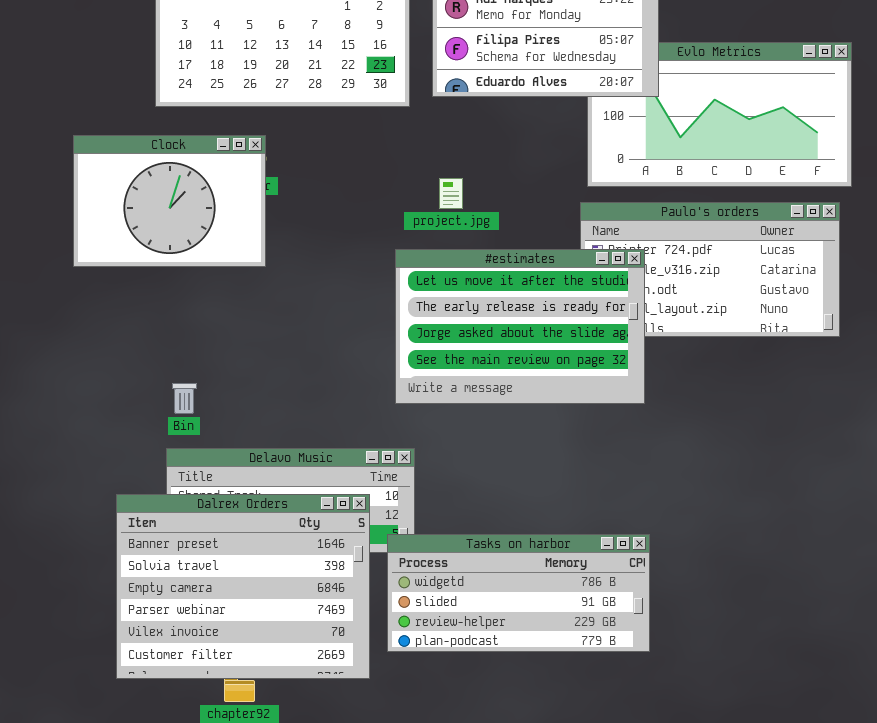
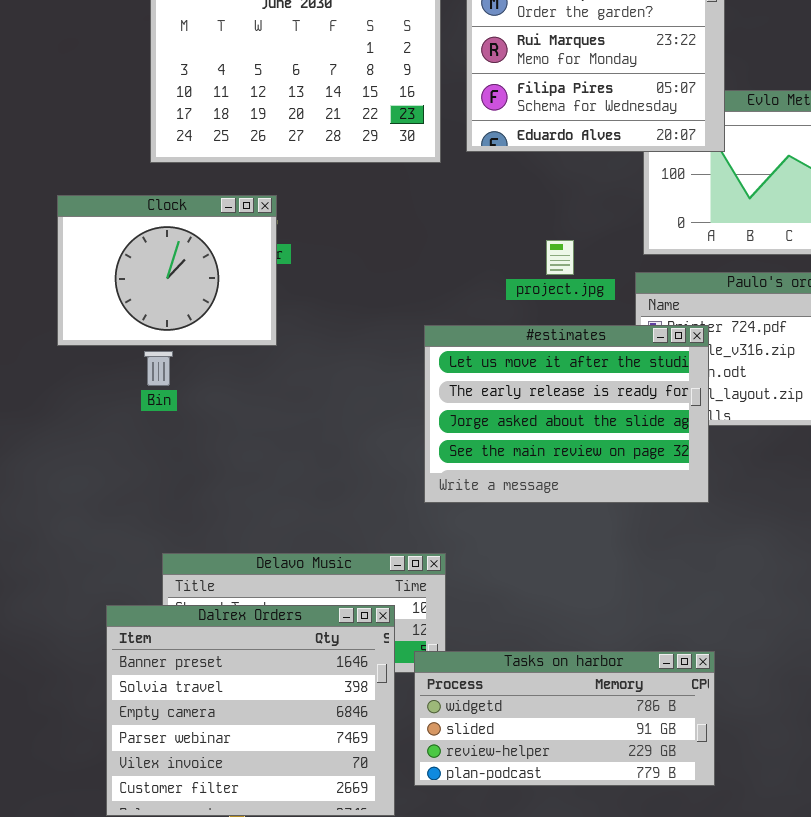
project.jpg: [439,178,463,209] -> [546,240,574,275], moved
Bin: [172,383,197,414] -> [144,351,173,386], moved

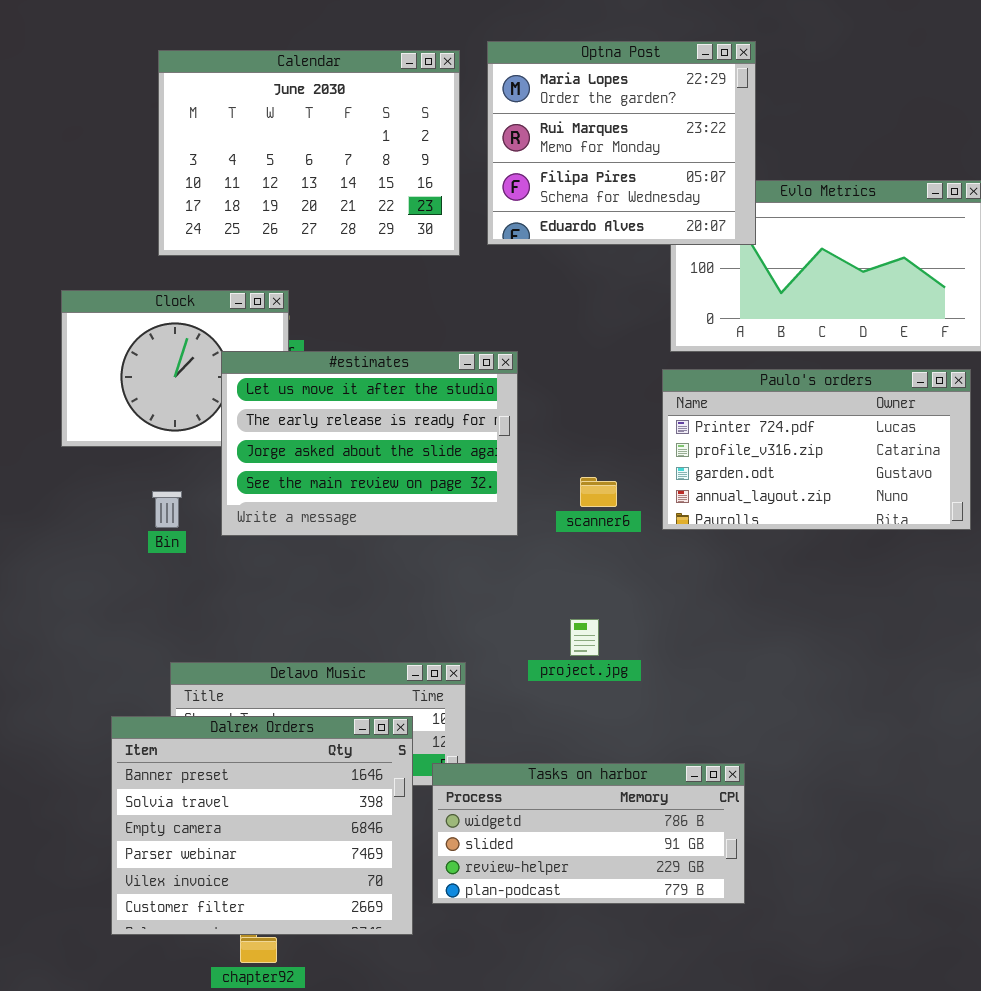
project.jpg: [546,240,574,275] -> [570,619,599,656], moved
#estimates: [424,325,709,503] -> [221,351,518,536], moved
Bin: [144,351,173,386] -> [152,491,182,528], moved

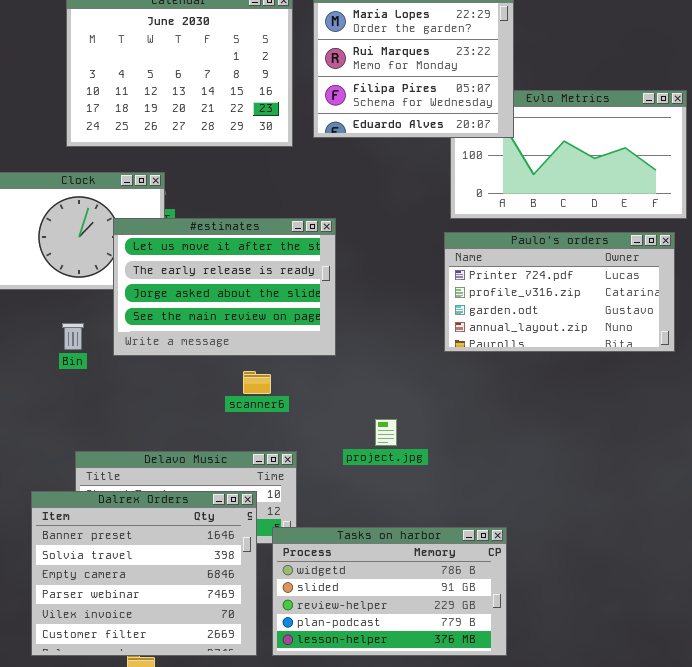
scanner6: [580,477,617,507] -> [243,371,271,394], moved
Tasks on harbor: [432,763,745,904] -> [272,527,507,656], resized

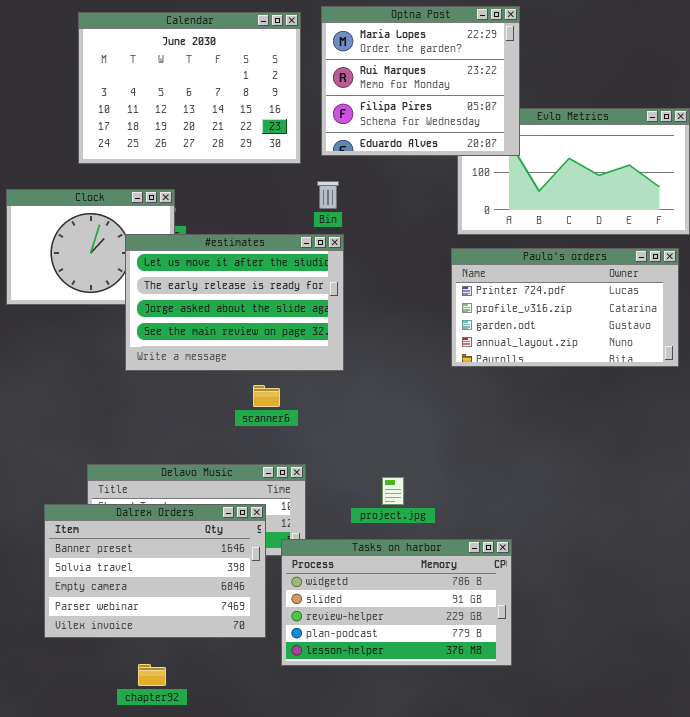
Bin: [62,323,84,350] -> [317,181,339,209], moved
project.jpg: [375,419,397,446] -> [382,477,404,505], moved
Dalrex Orders: [31,491,257,656] -> [44,504,266,638], resized

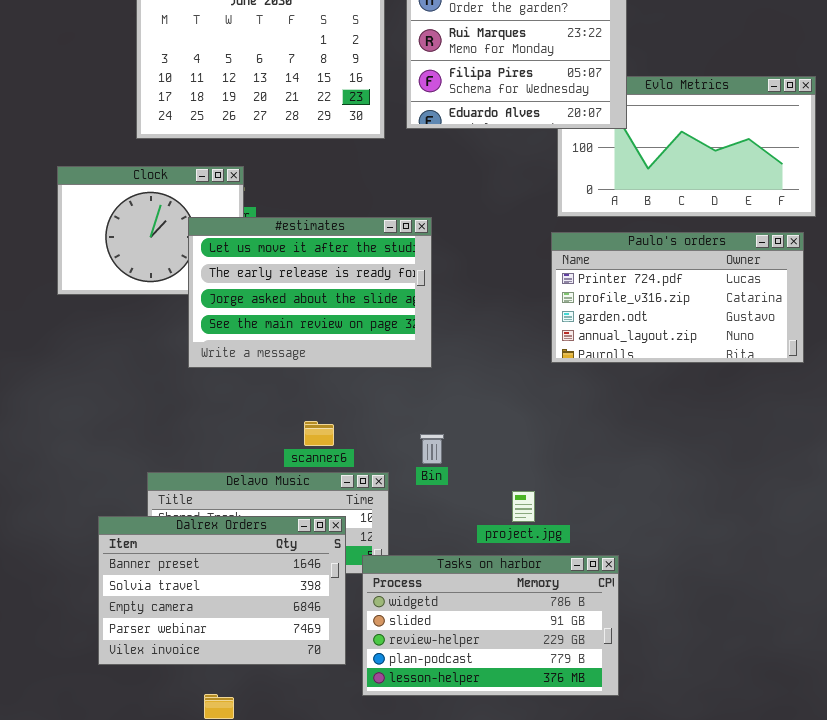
Bin: [317,181,339,209] -> [420,434,444,464], moved
scanner6: [253,385,280,407] -> [304,421,334,446], moved
project.jpg: [382,477,404,505] -> [512,491,535,522], moved

